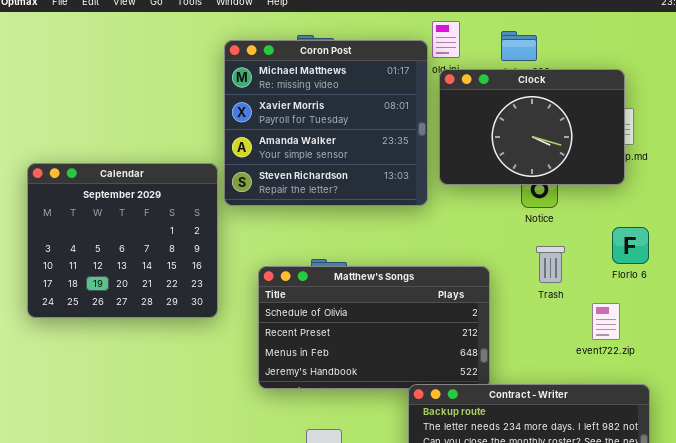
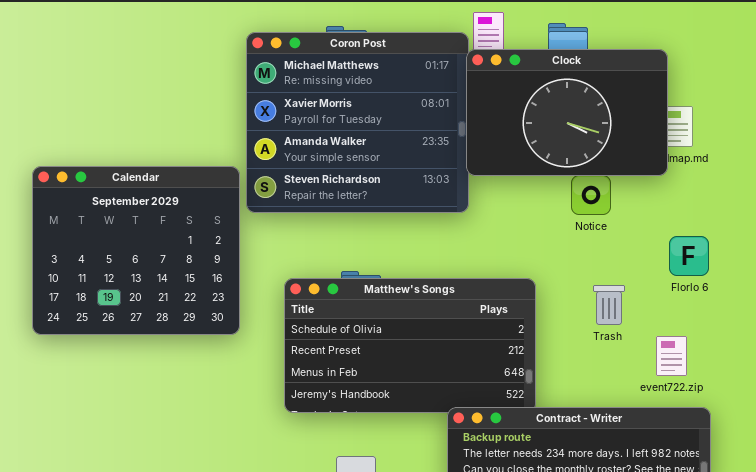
Clock: [439,69,625,185] -> [466,49,668,176], moved
Trash: [536,246,565,283] -> [593,285,625,325], moved
event722.zip: [592,303,620,340] -> [656,336,687,376], moved

